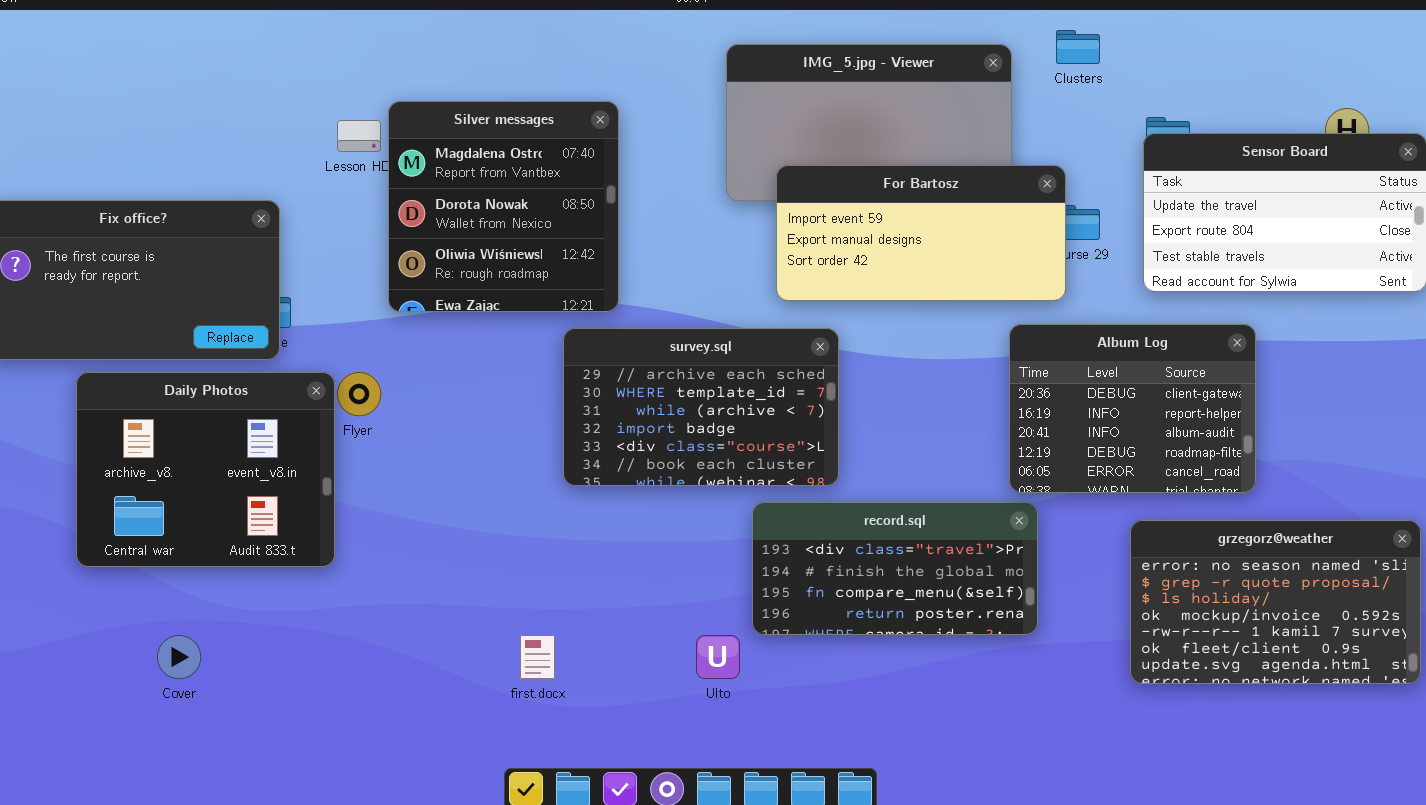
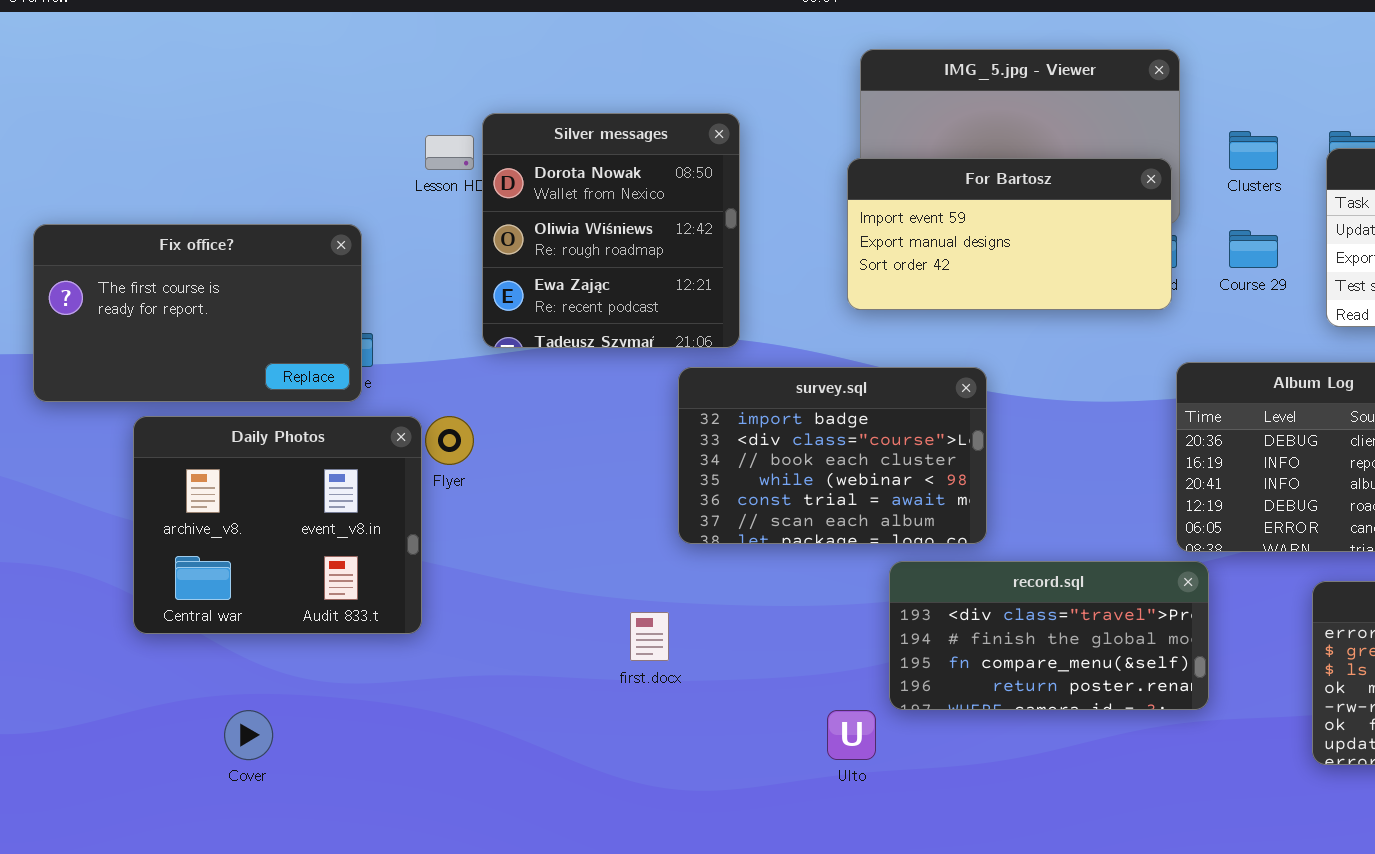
Clusters: [1056,30,1100,64] -> [1229,131,1278,170], moved
Silver messages: [388,101,619,312] -> [482,113,740,348], scrolled down 1 row
For Bartosz: [776,165,1066,301] -> [847,158,1172,310], moved
survey.sql: [563,328,839,486] -> [678,367,987,544], scrolled down 3 rows
first.docx: [520,635,555,679] -> [630,612,669,661], moved

